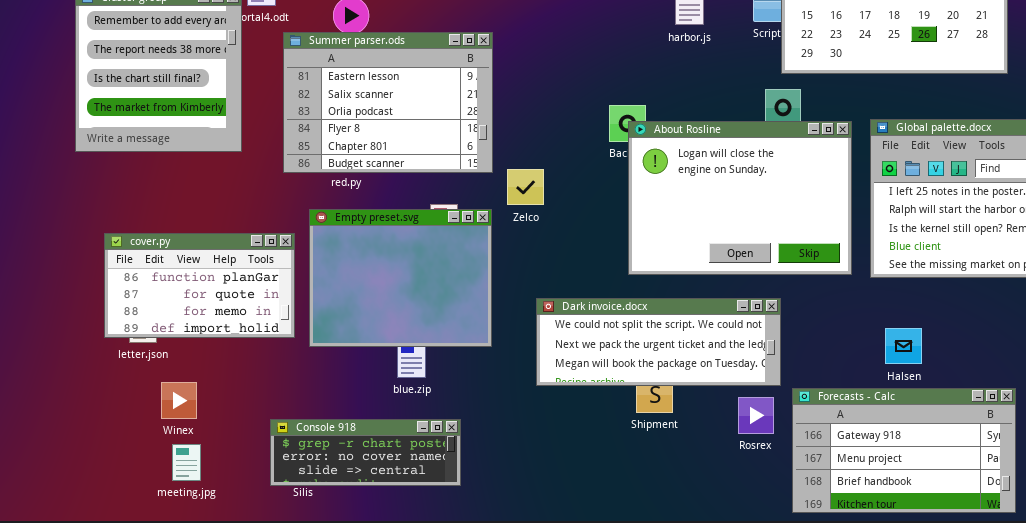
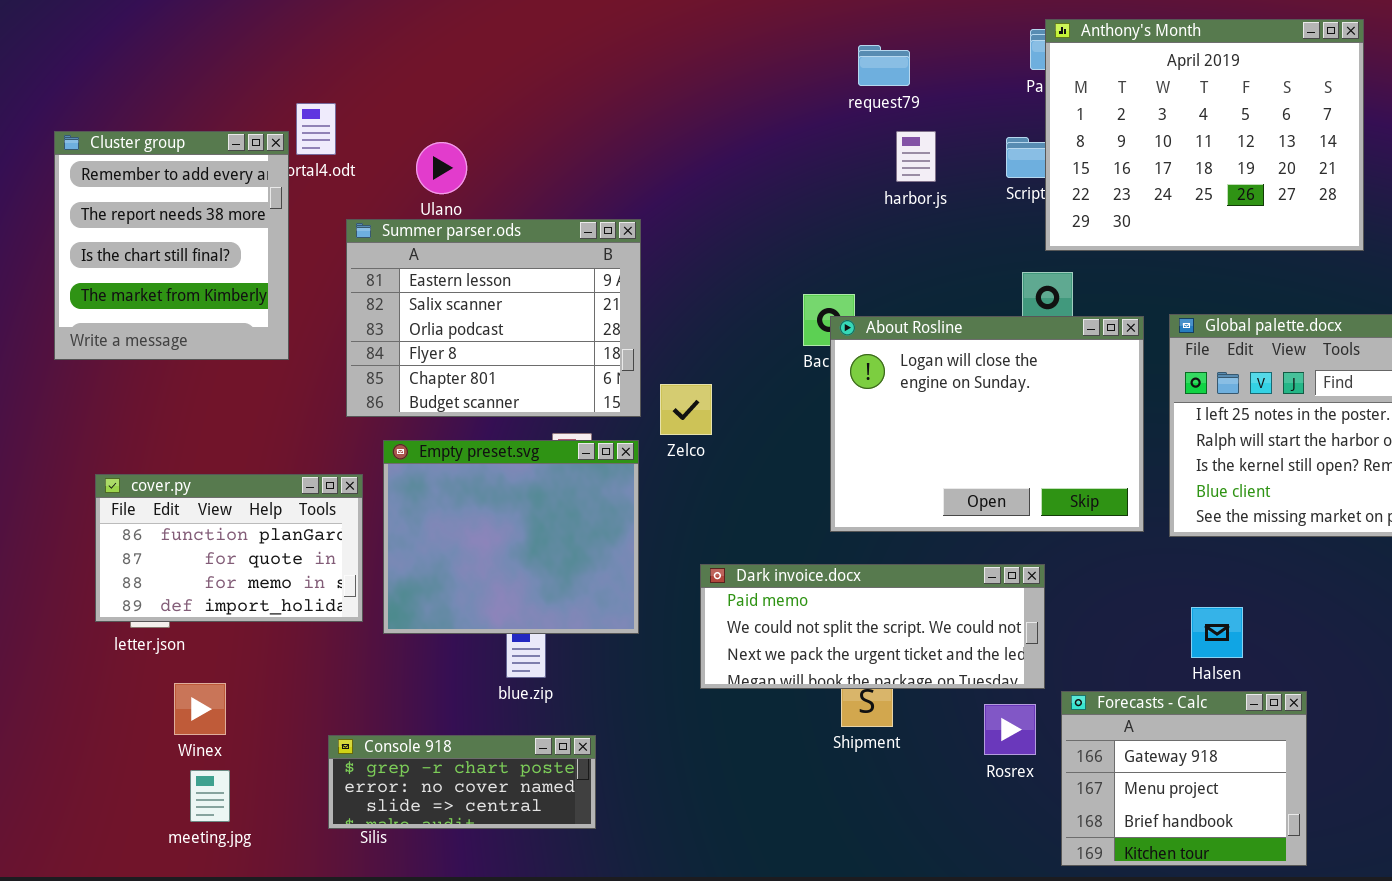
Summer parser.ods: [283,32,493,173] -> [346,219,641,417], moved
Dark invoice.docx: [536,298,781,386] -> [700,564,1045,689], scrolled up 1 row
Forecasts - Calc: [792,388,1016,513] -> [1061,691,1307,866], resized

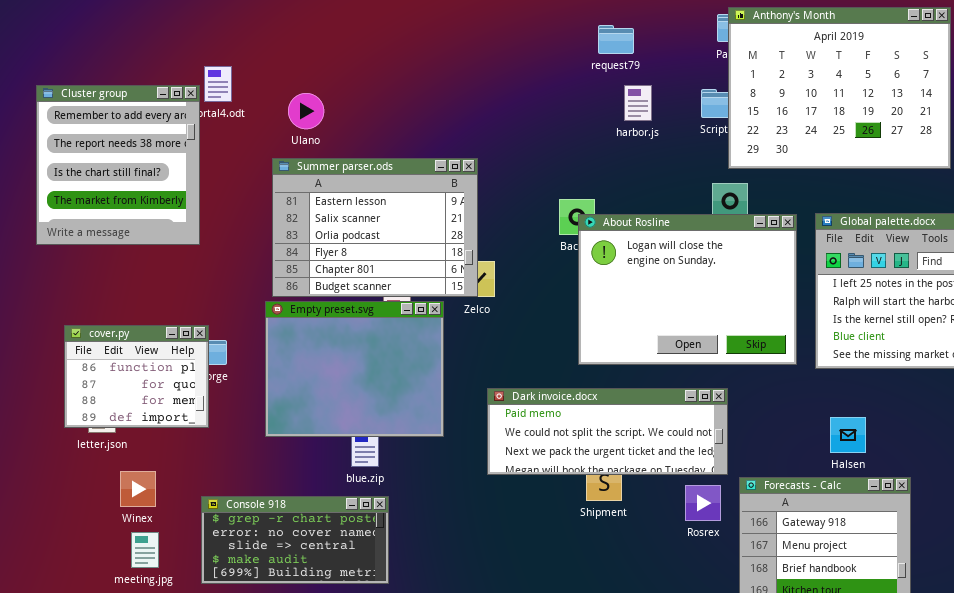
Summer parser.ods: [346,219,641,417] -> [272,158,478,297], moved
cover.py: [95,474,363,622] -> [64,325,209,428], resized
Console 918: [328,735,596,829] -> [201,496,389,584], moved, resized

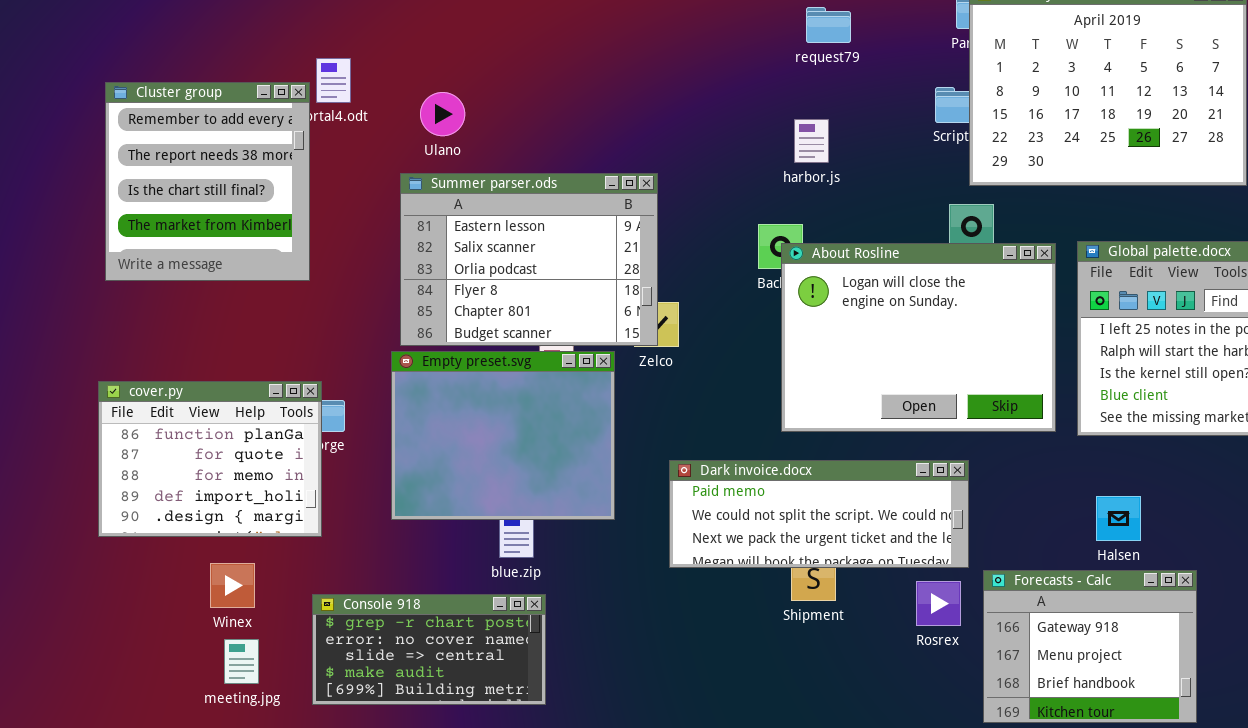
harbor.js: [624,85,652,121] -> [794,119,829,163], moved
cover.py: [64,325,209,428] -> [98,381,322,537], resized

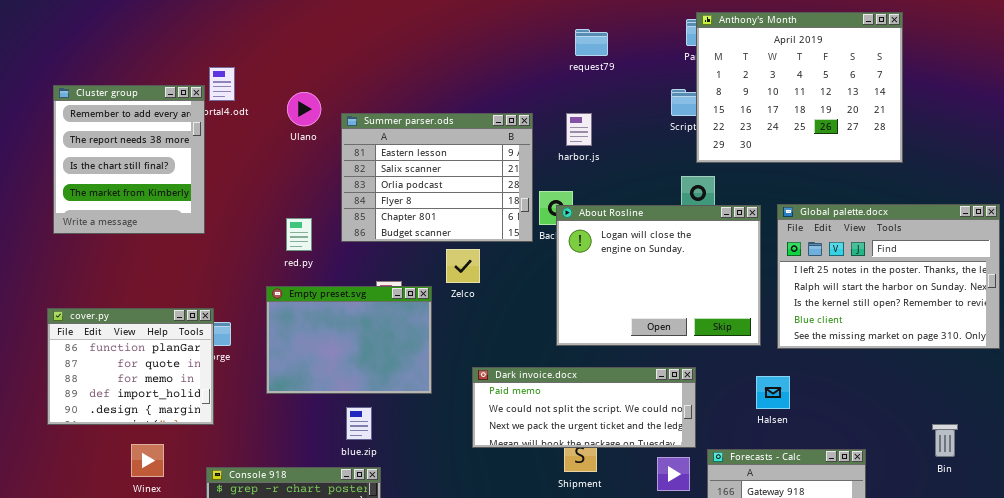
Summer parser.ods: [400,173,658,346] -> [341,113,533,242], moved
Empty preset.svg: [391,351,615,520] -> [266,286,432,394], resized
Halsen: [1096,496,1141,541] -> [756,376,790,409], moved

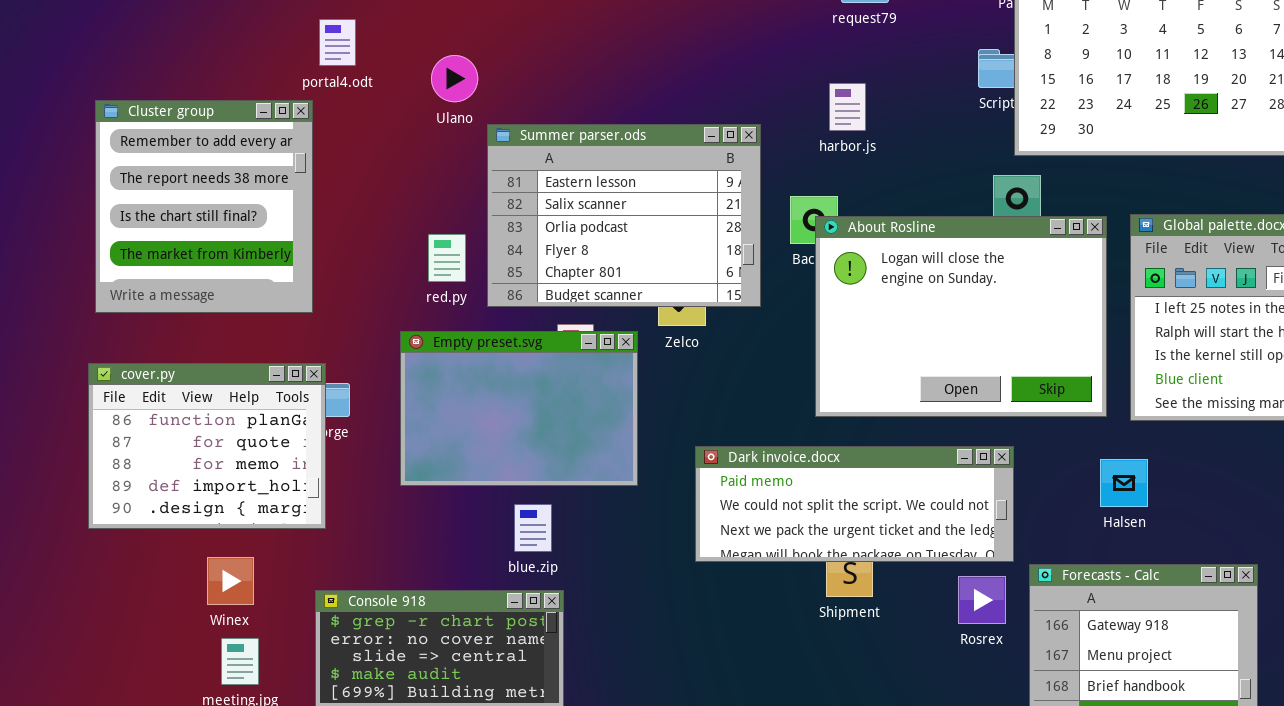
Cluster group: [53,85,205,234] -> [95,100,313,313], moved
Summer parser.ods: [341,113,533,242] -> [487,124,761,307], moved

